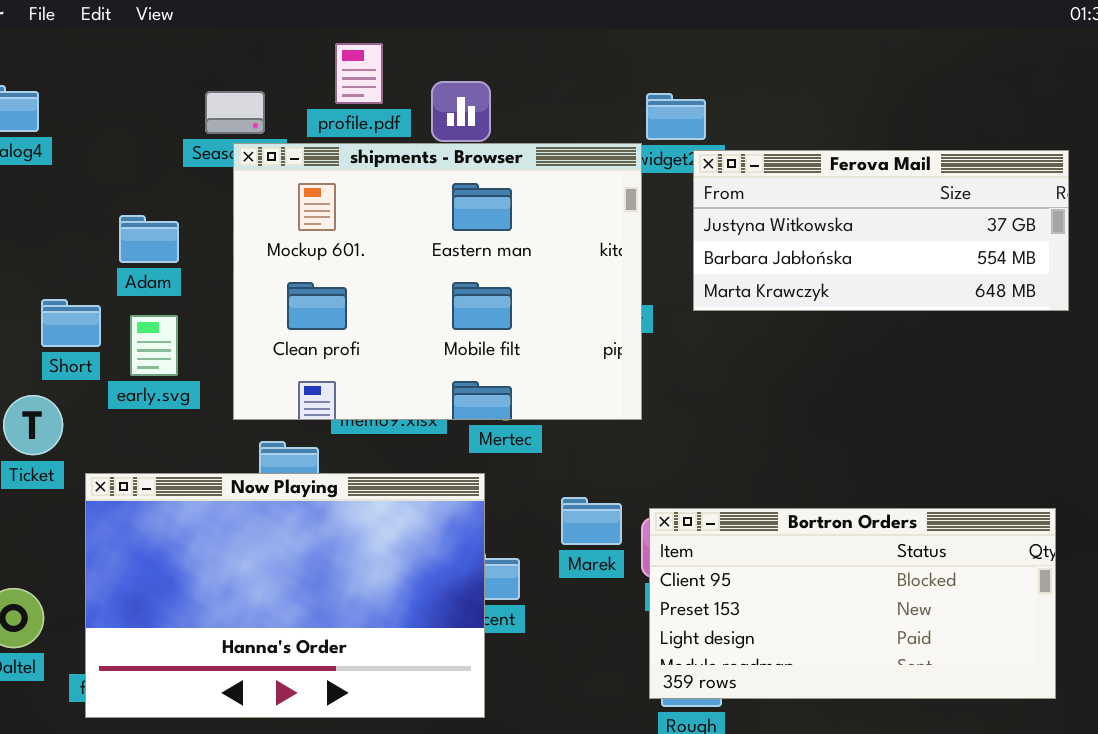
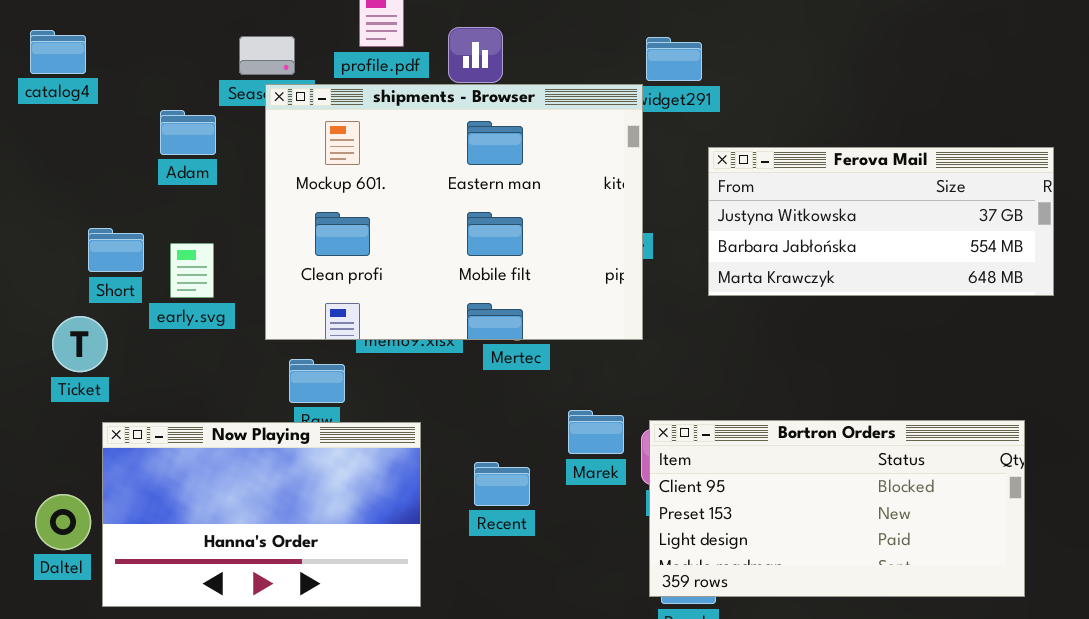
Ferova Mail: [693,150,1069,311] -> [708,147,1054,296], moved
Adam: [119,215,179,263] -> [160,110,216,155], moved
Now Playing: [85,473,485,718] -> [102,422,421,607], moved, resized

